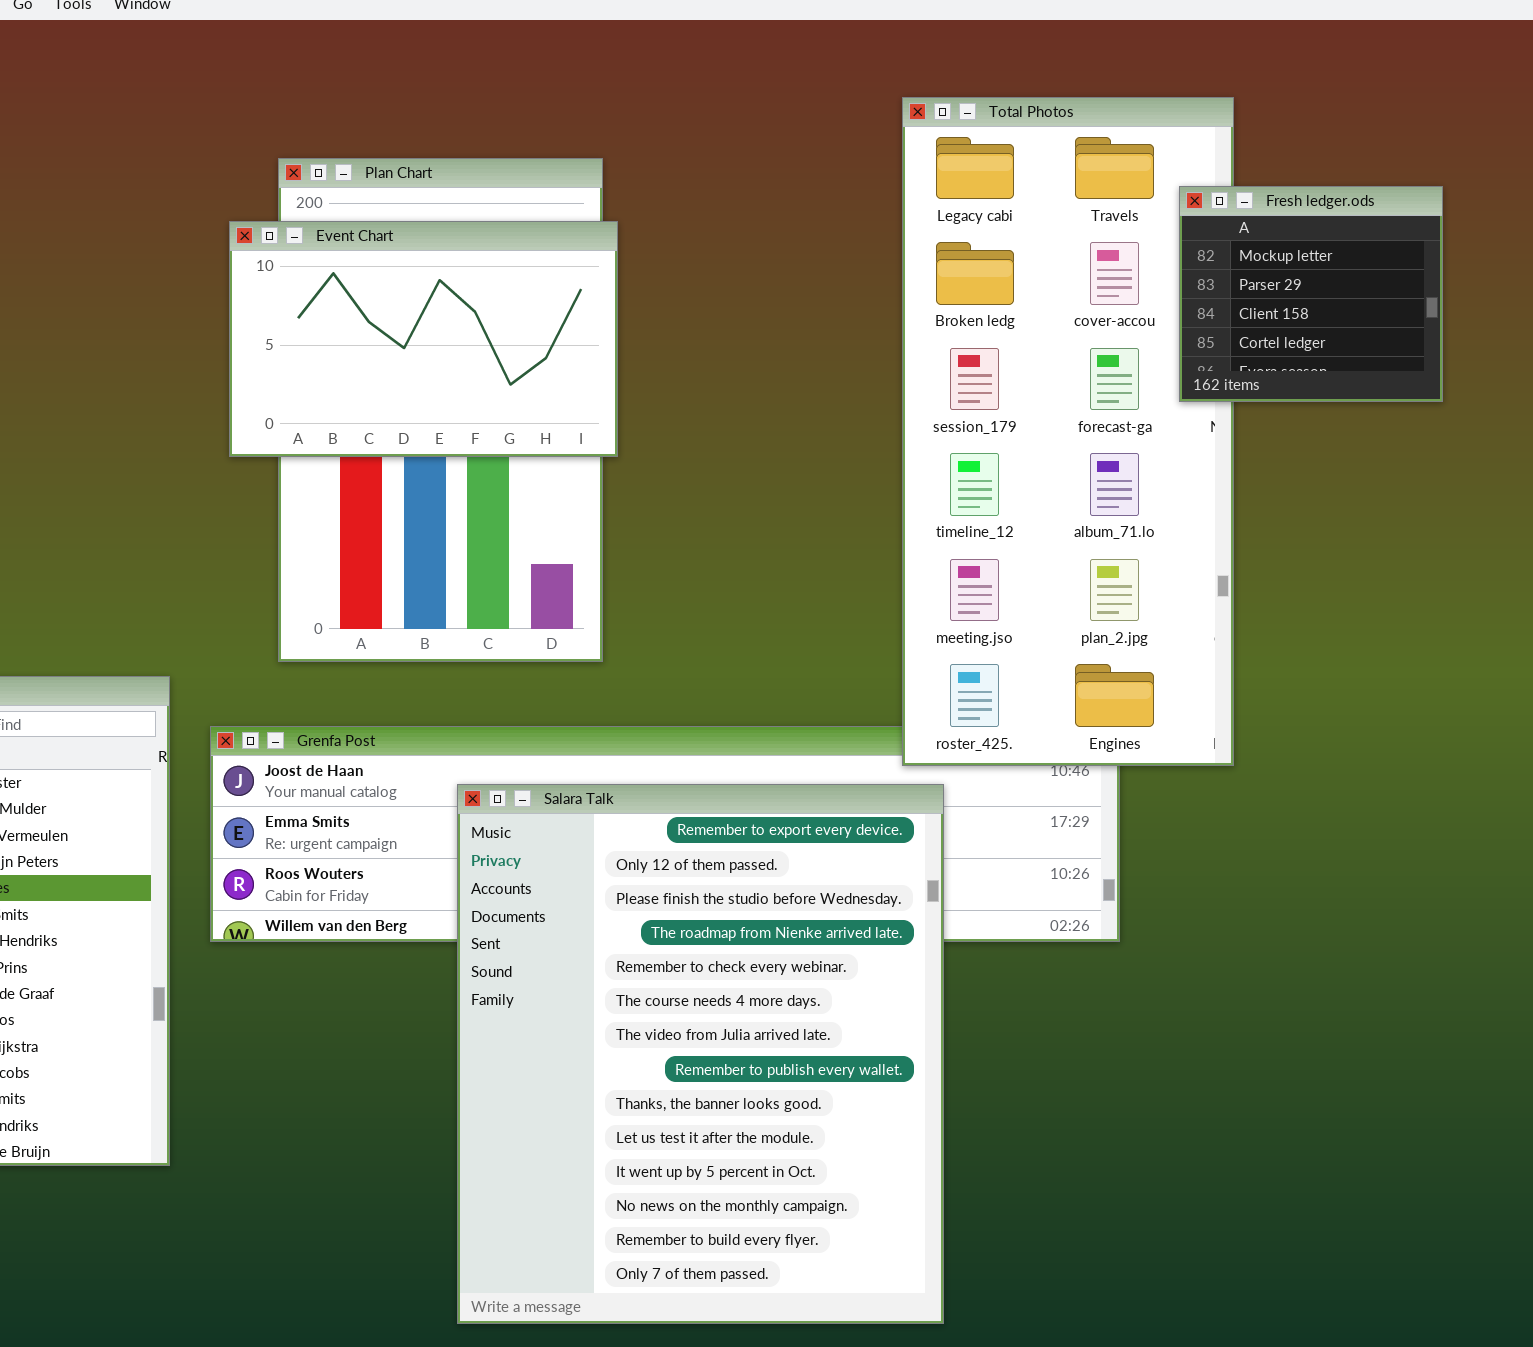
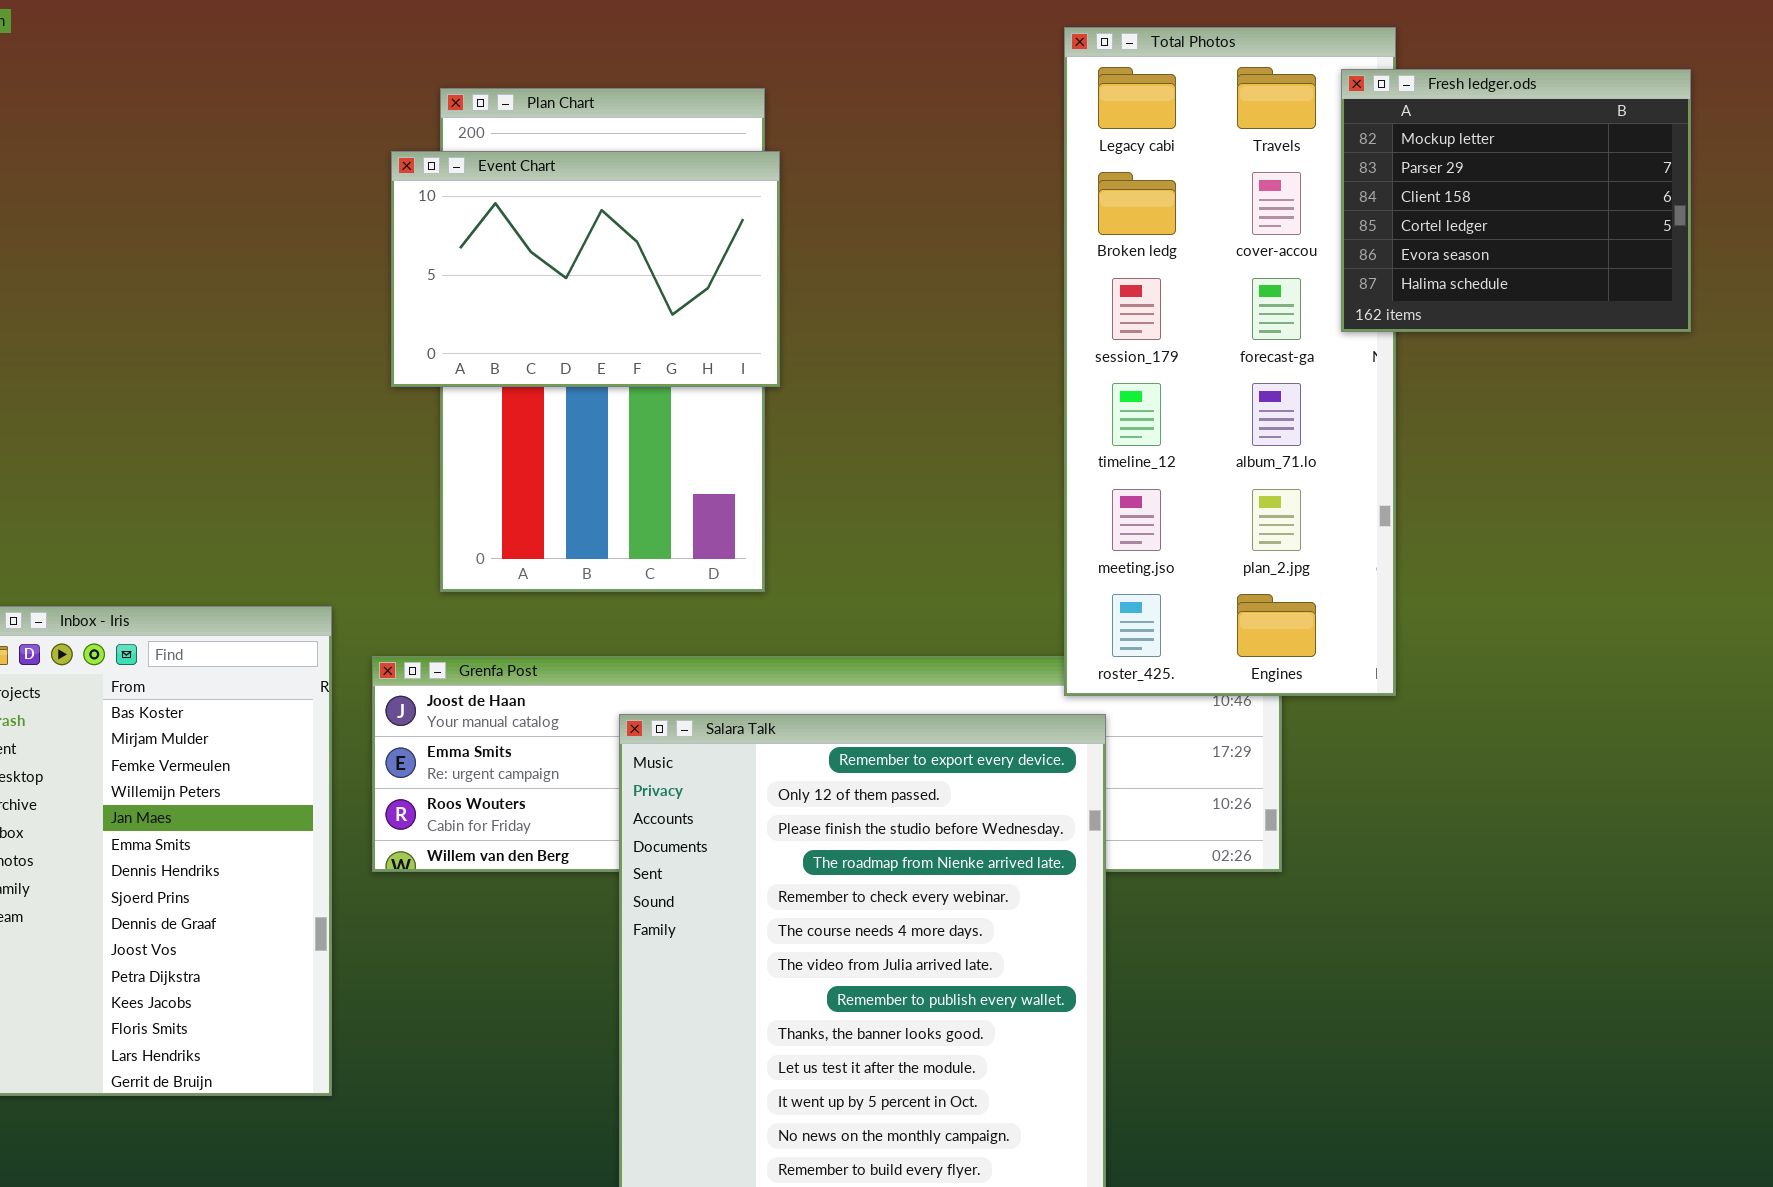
Fresh ledger.ods: [1179,186,1443,402] -> [1341,69,1691,332], resized

